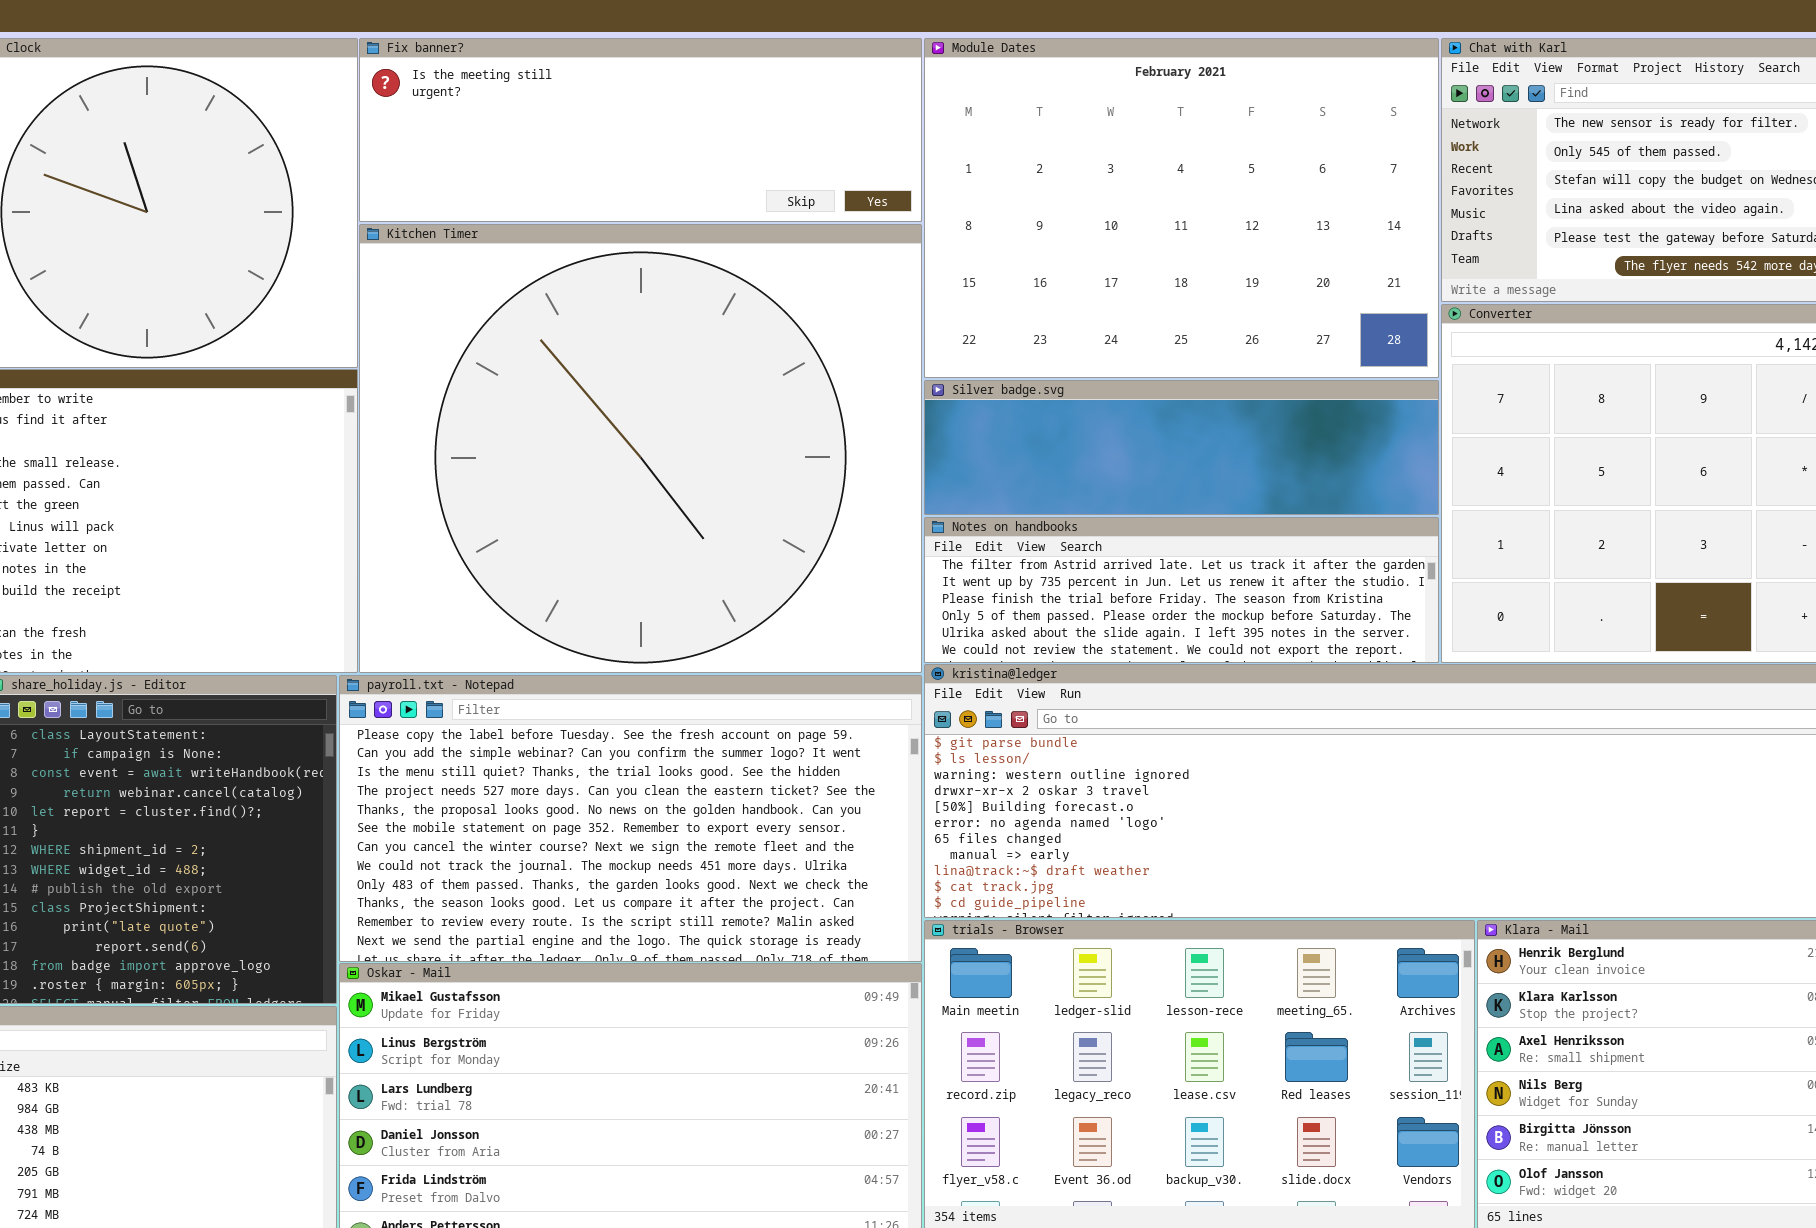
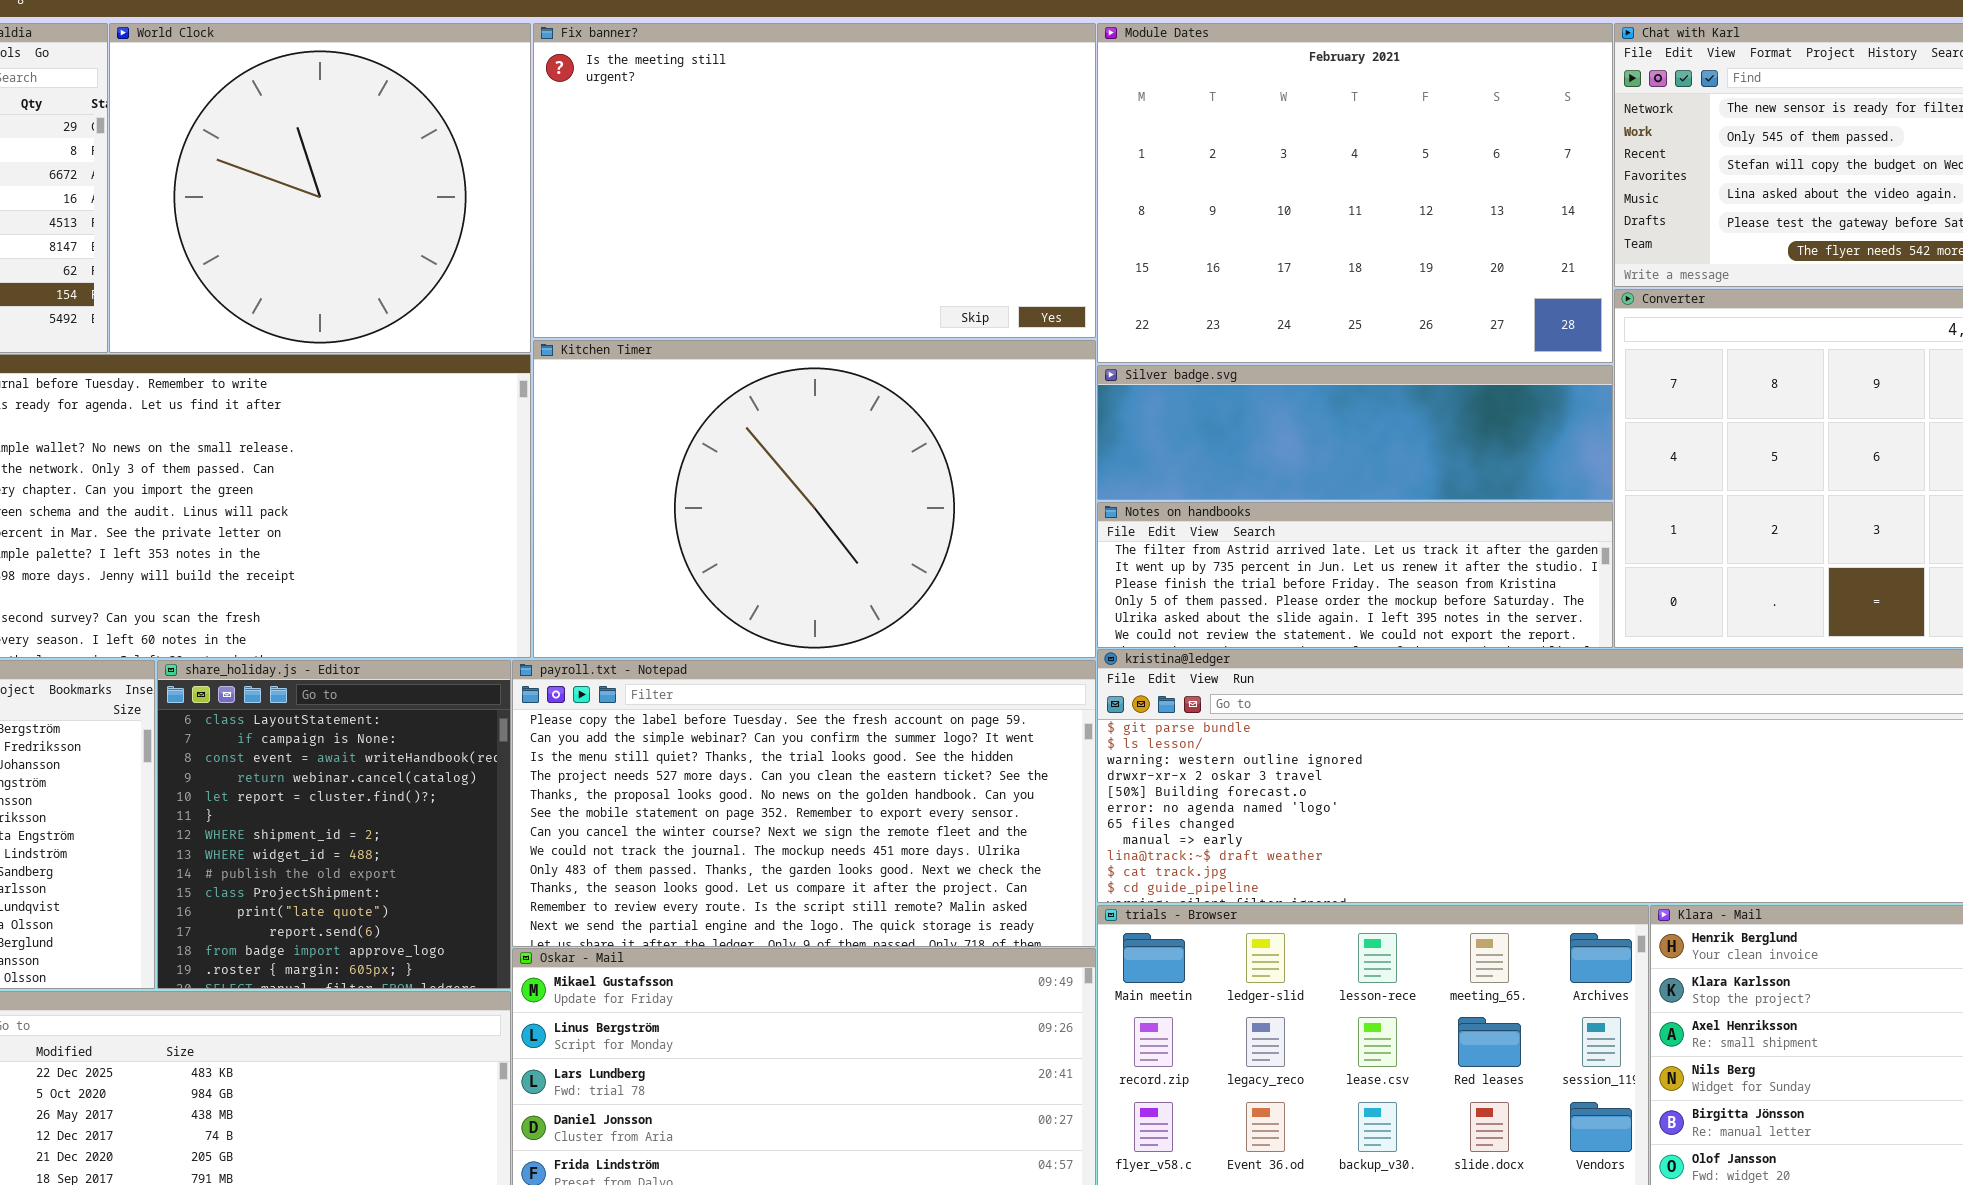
Fix banner?: [359,38,922,222] -> [533,23,1096,338], resized
Kitchen Timer: [359,224,922,673] -> [533,340,1096,658], resized

